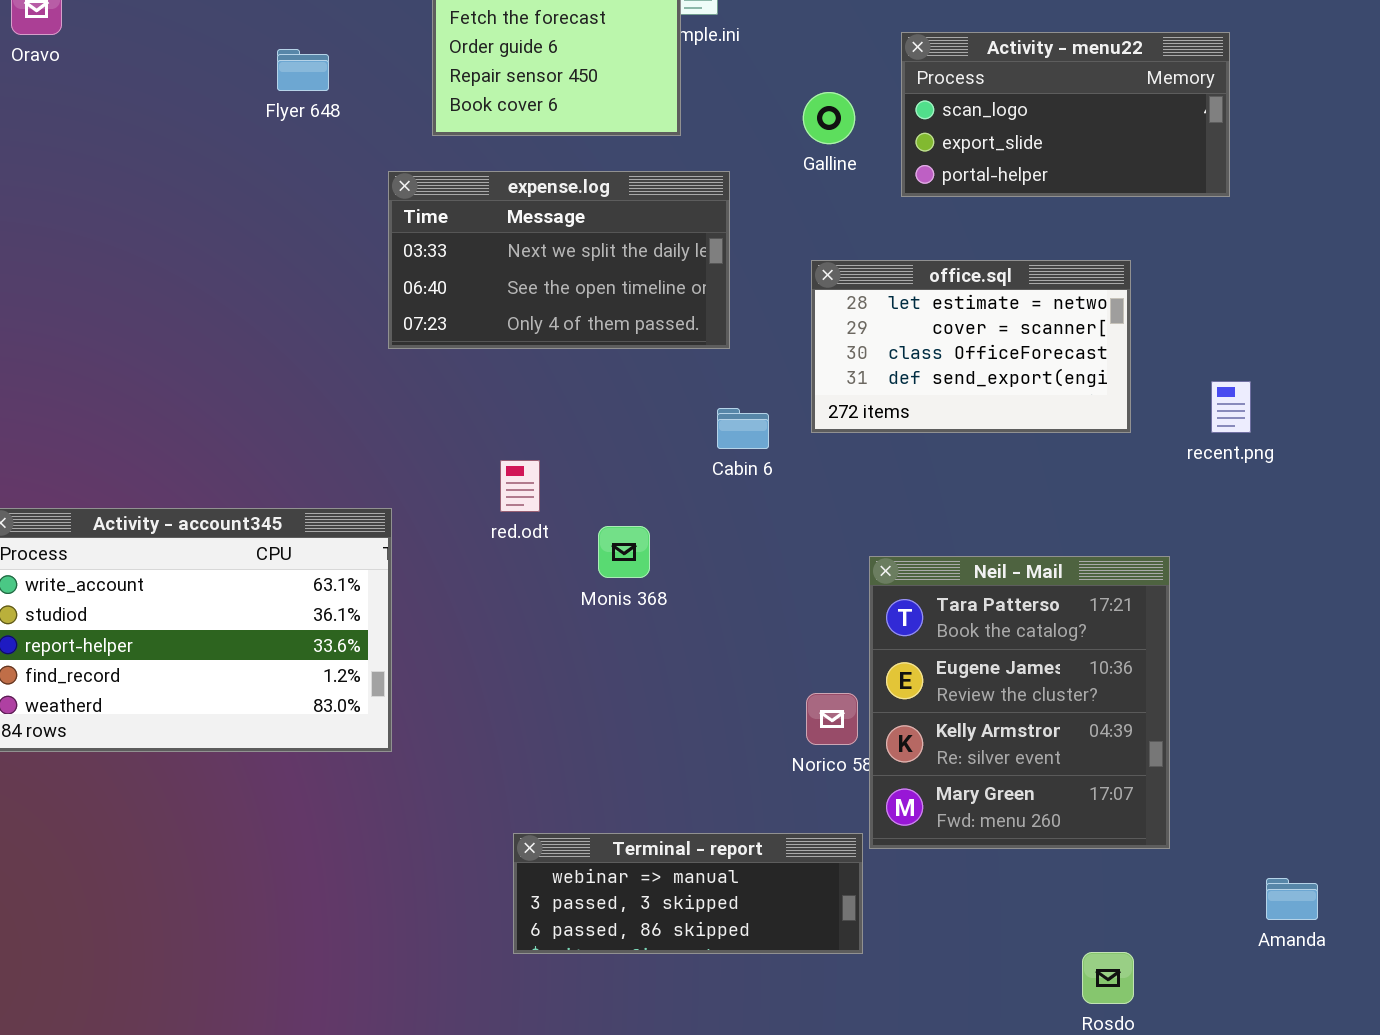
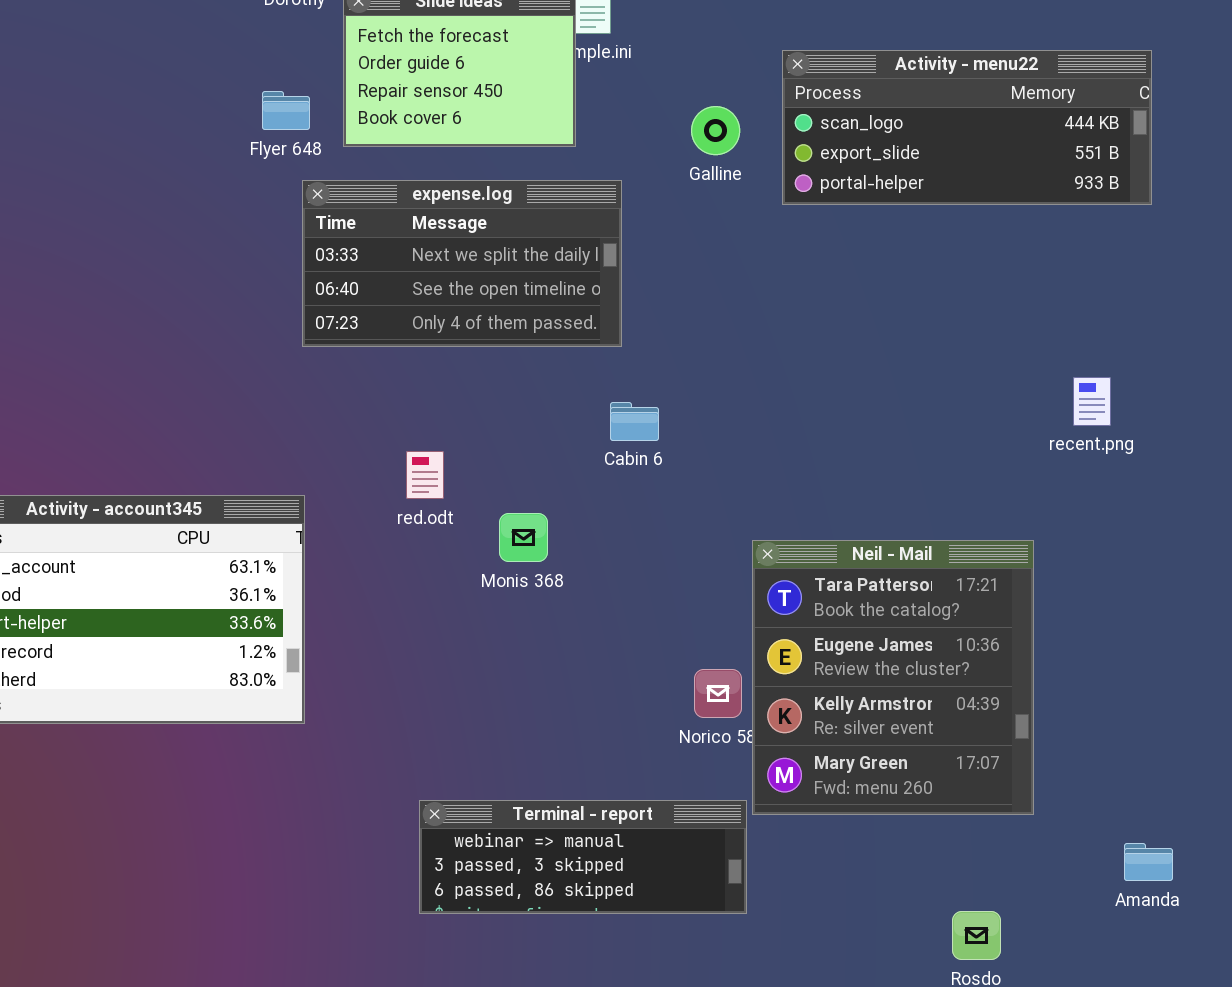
Activity - menu22: [901,32,1230,197] -> [782,50,1152,205], resized
Flyer 648: [277,49,329,91] -> [262,91,310,130], moved
office.sql: [811,260,1131,433] -> none, closed

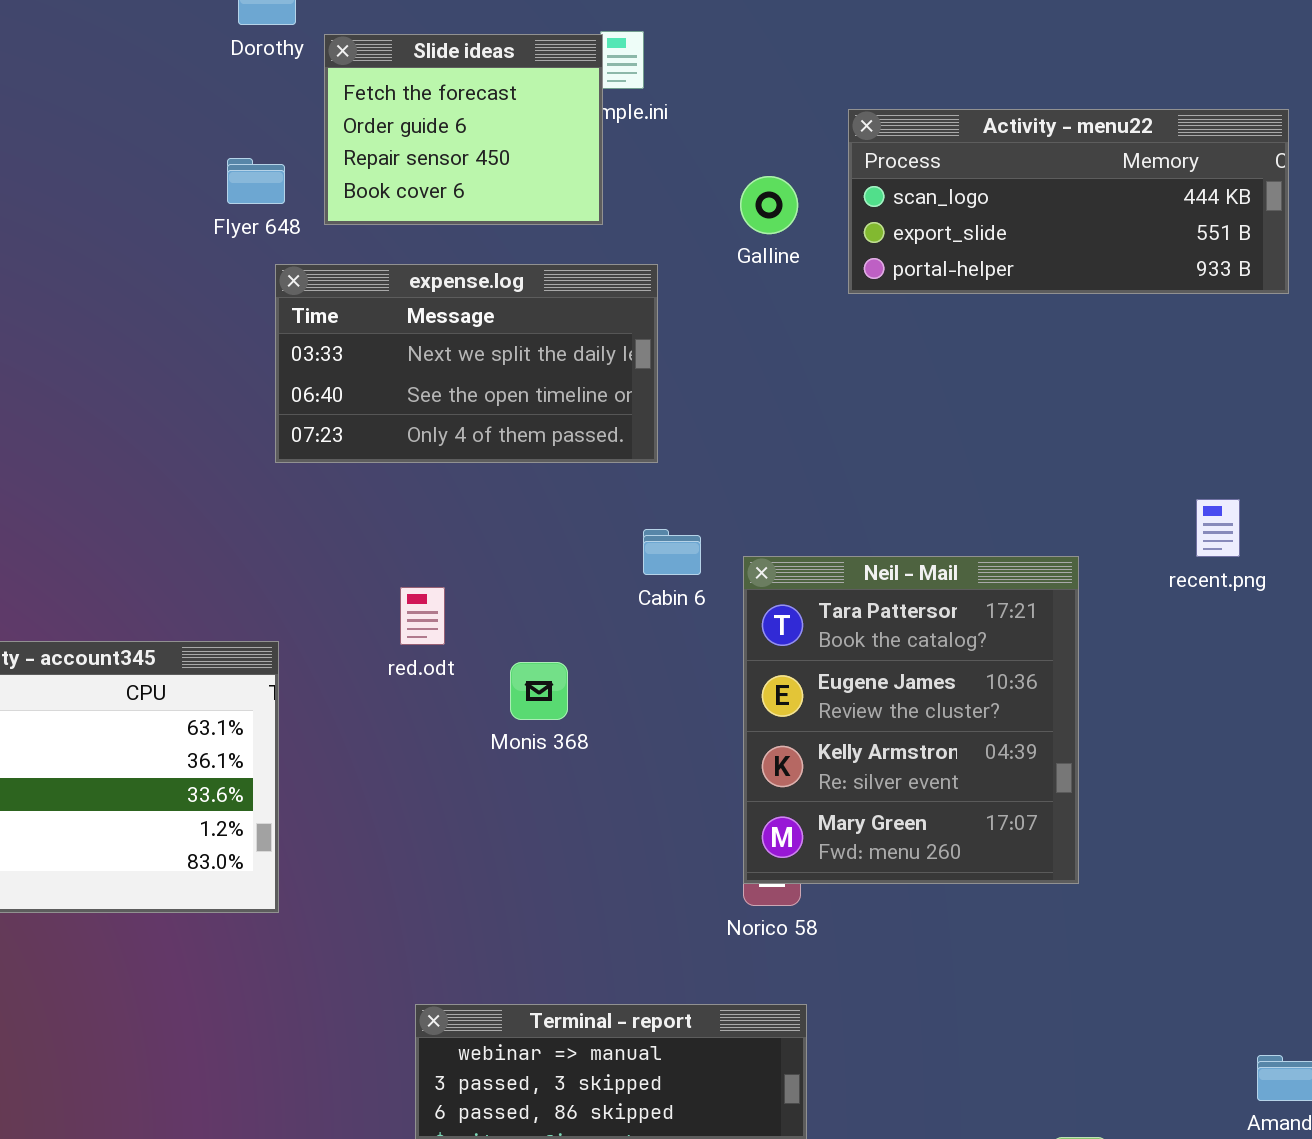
Neil - Mail: [752,540,1034,815] -> [743,556,1079,884], moved

